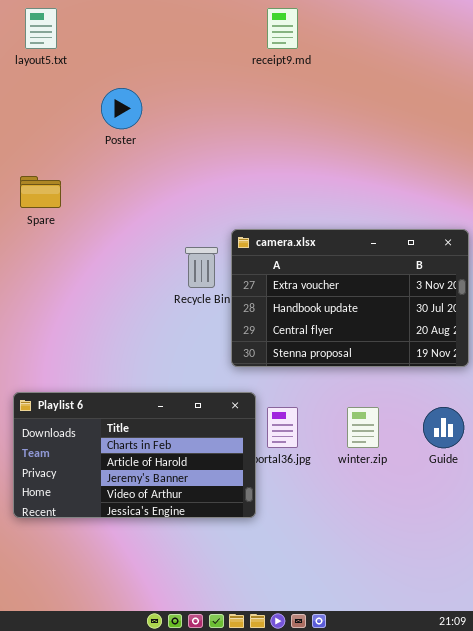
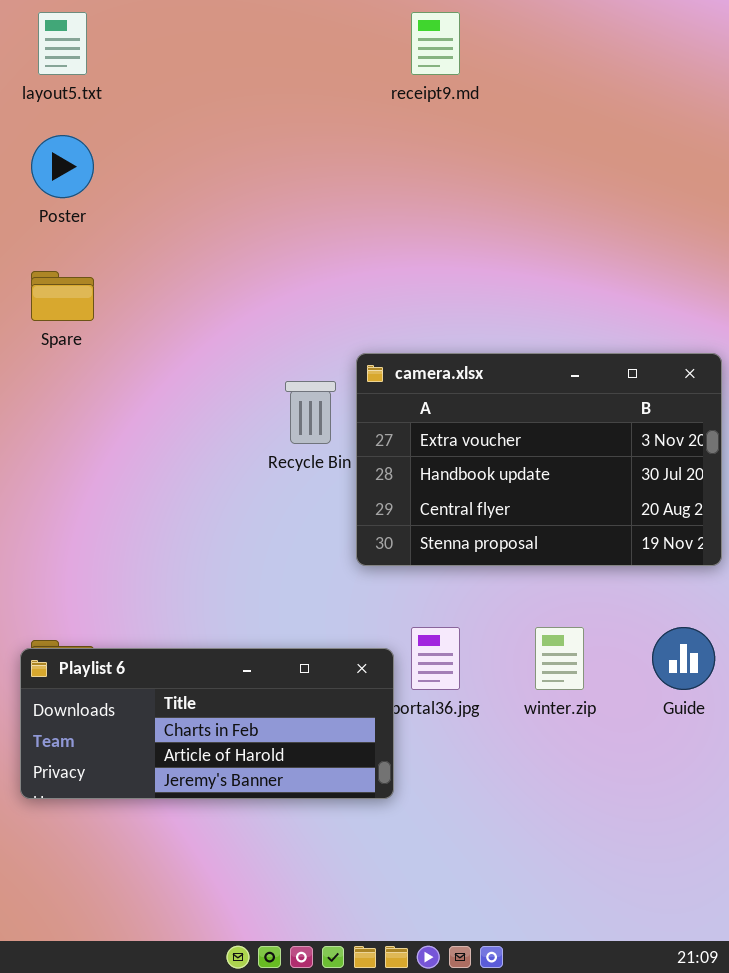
Poster: [101,88,142,129] -> [31,135,94,198], moved
Playlist 6: [13,392,256,518] -> [20,648,394,799], resized

